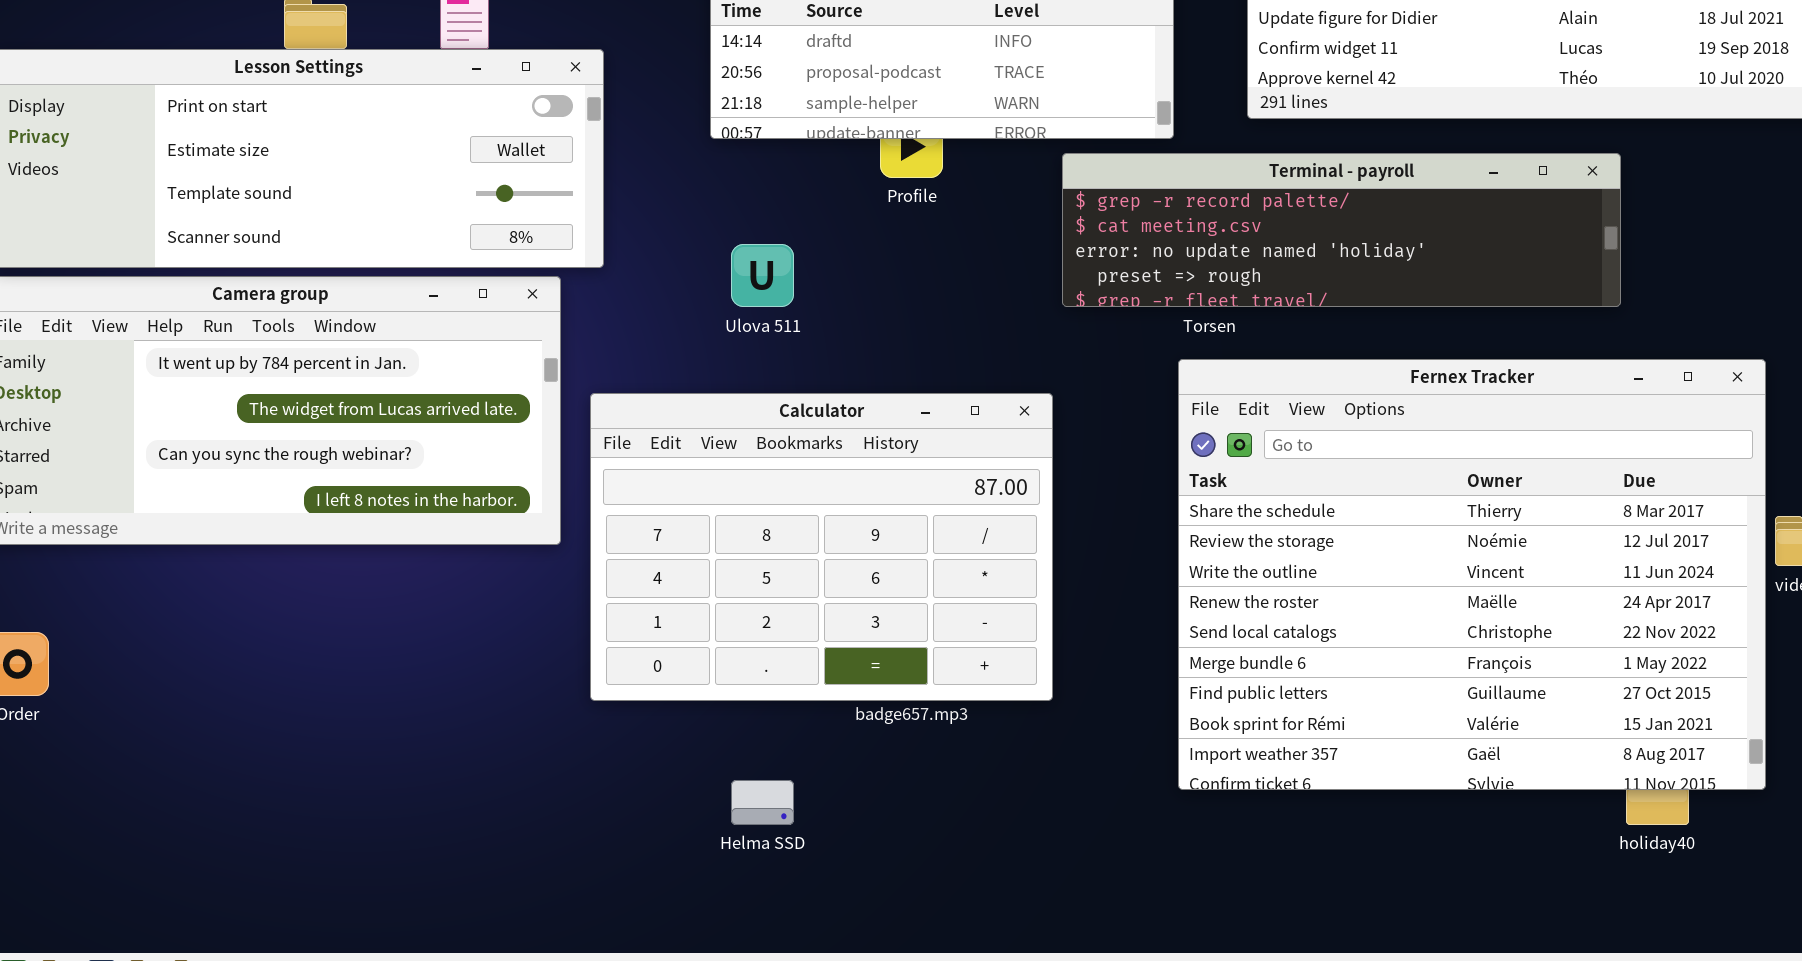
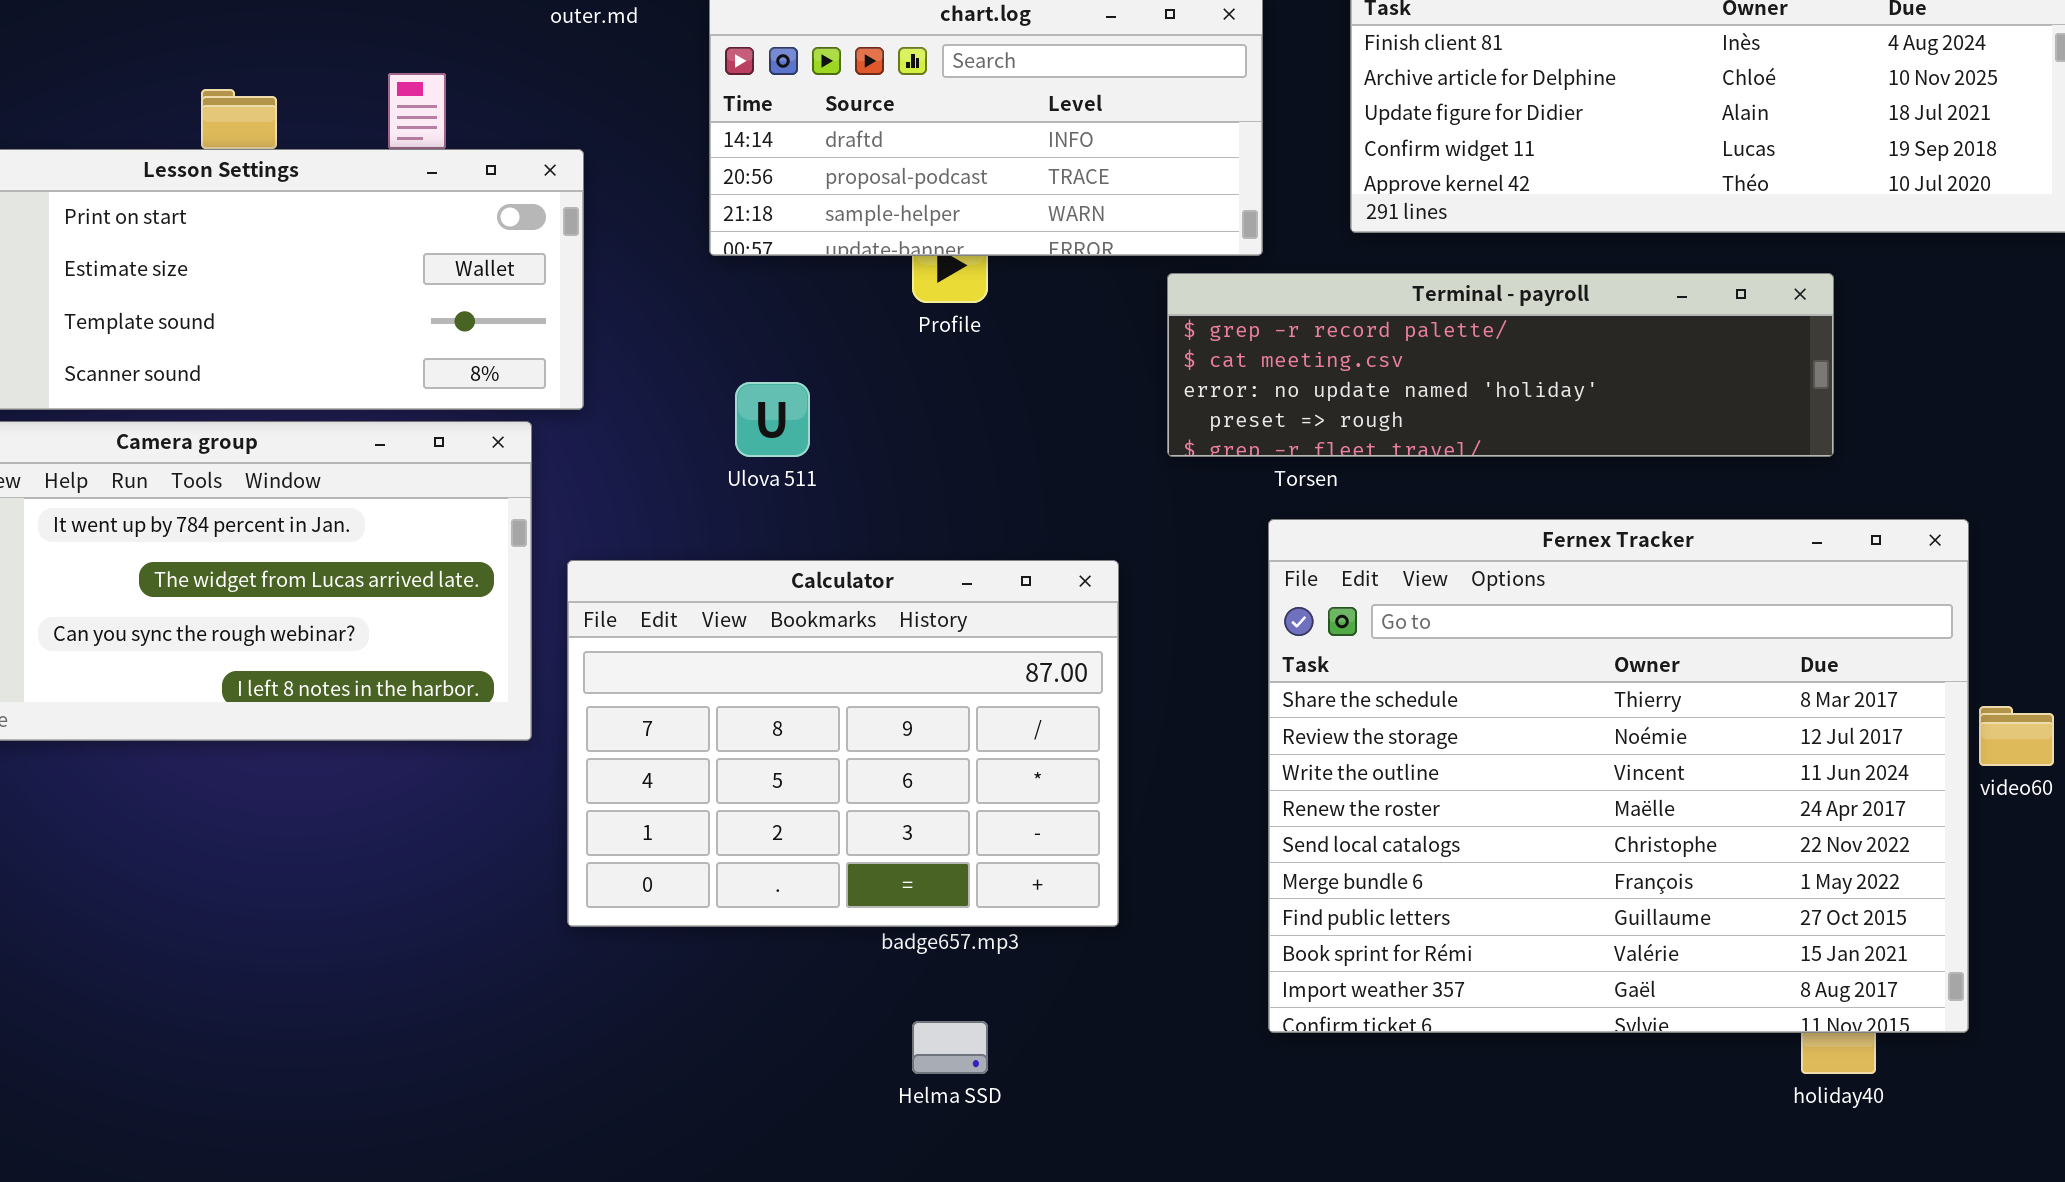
Terminal - payroll: [1062,153,1621,307] -> [1167,273,1834,457], moved
Helma SSD: [731,780,794,825] -> [912,1021,988,1074], moved

